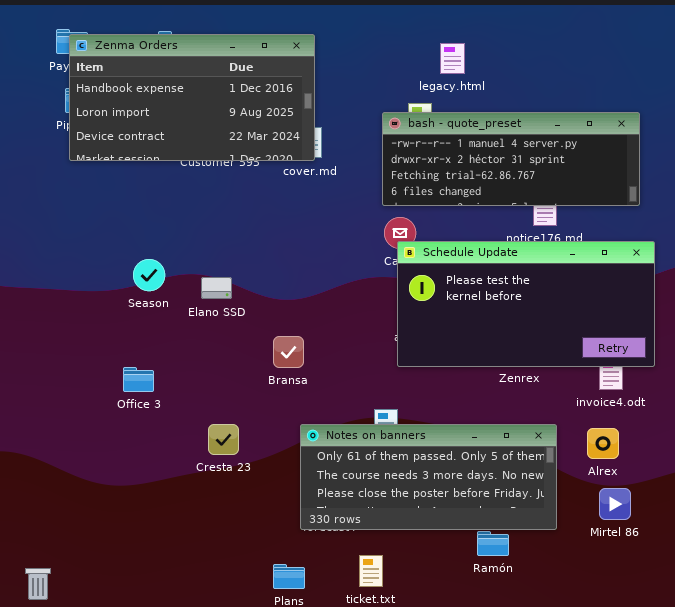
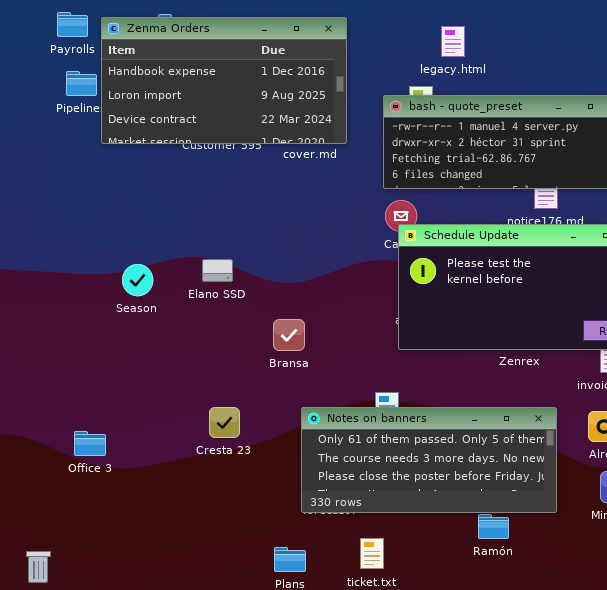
Zenma Orders: [69,34,315,161] -> [101,17,347,144], moved
Season: [133,259,165,291] -> [122,264,153,296], moved
Office 3: [123,367,154,392] -> [74,431,106,456], moved

